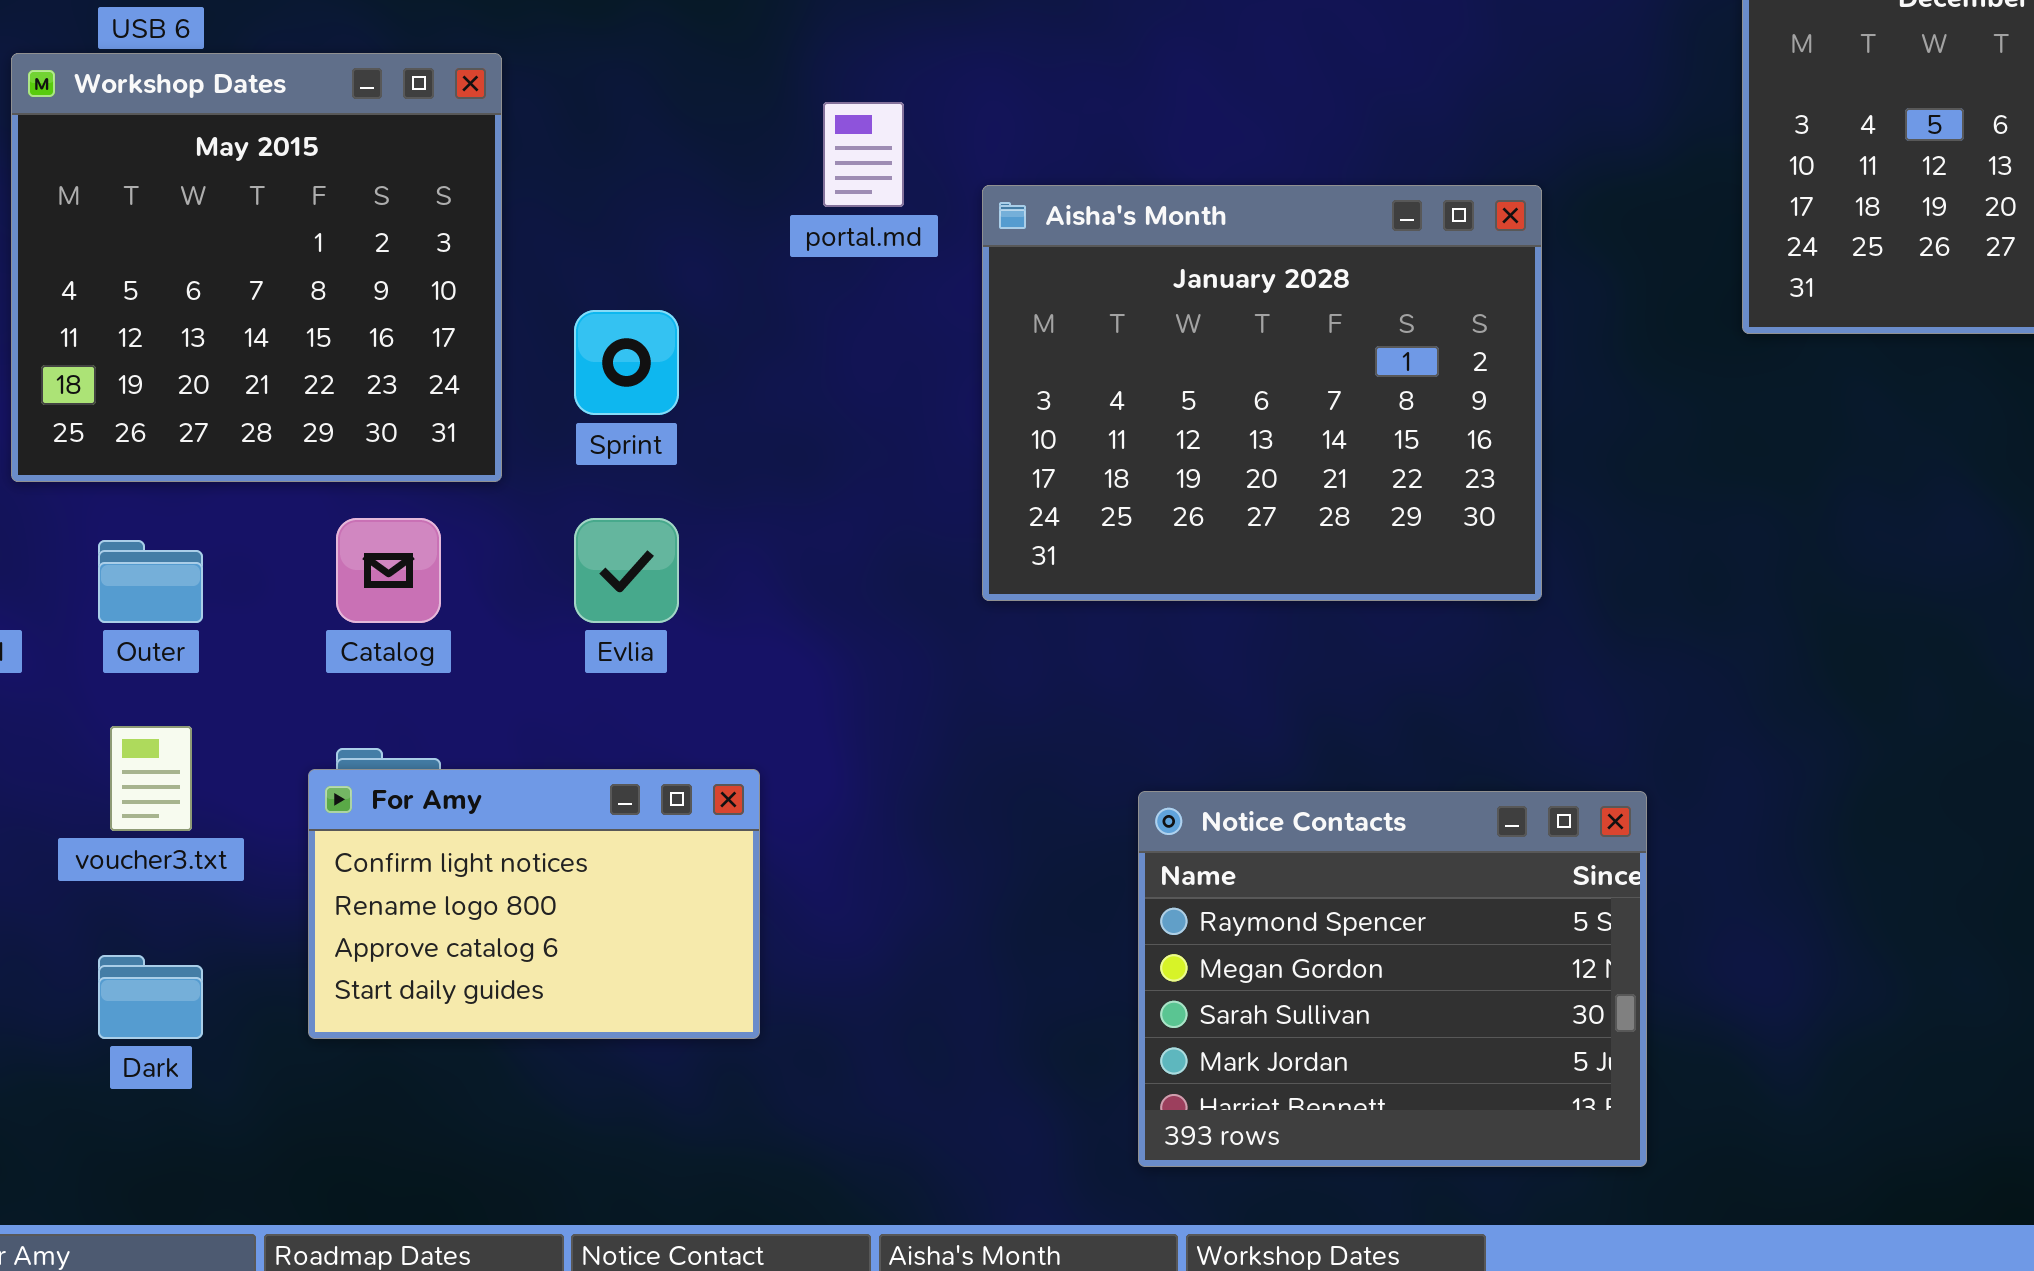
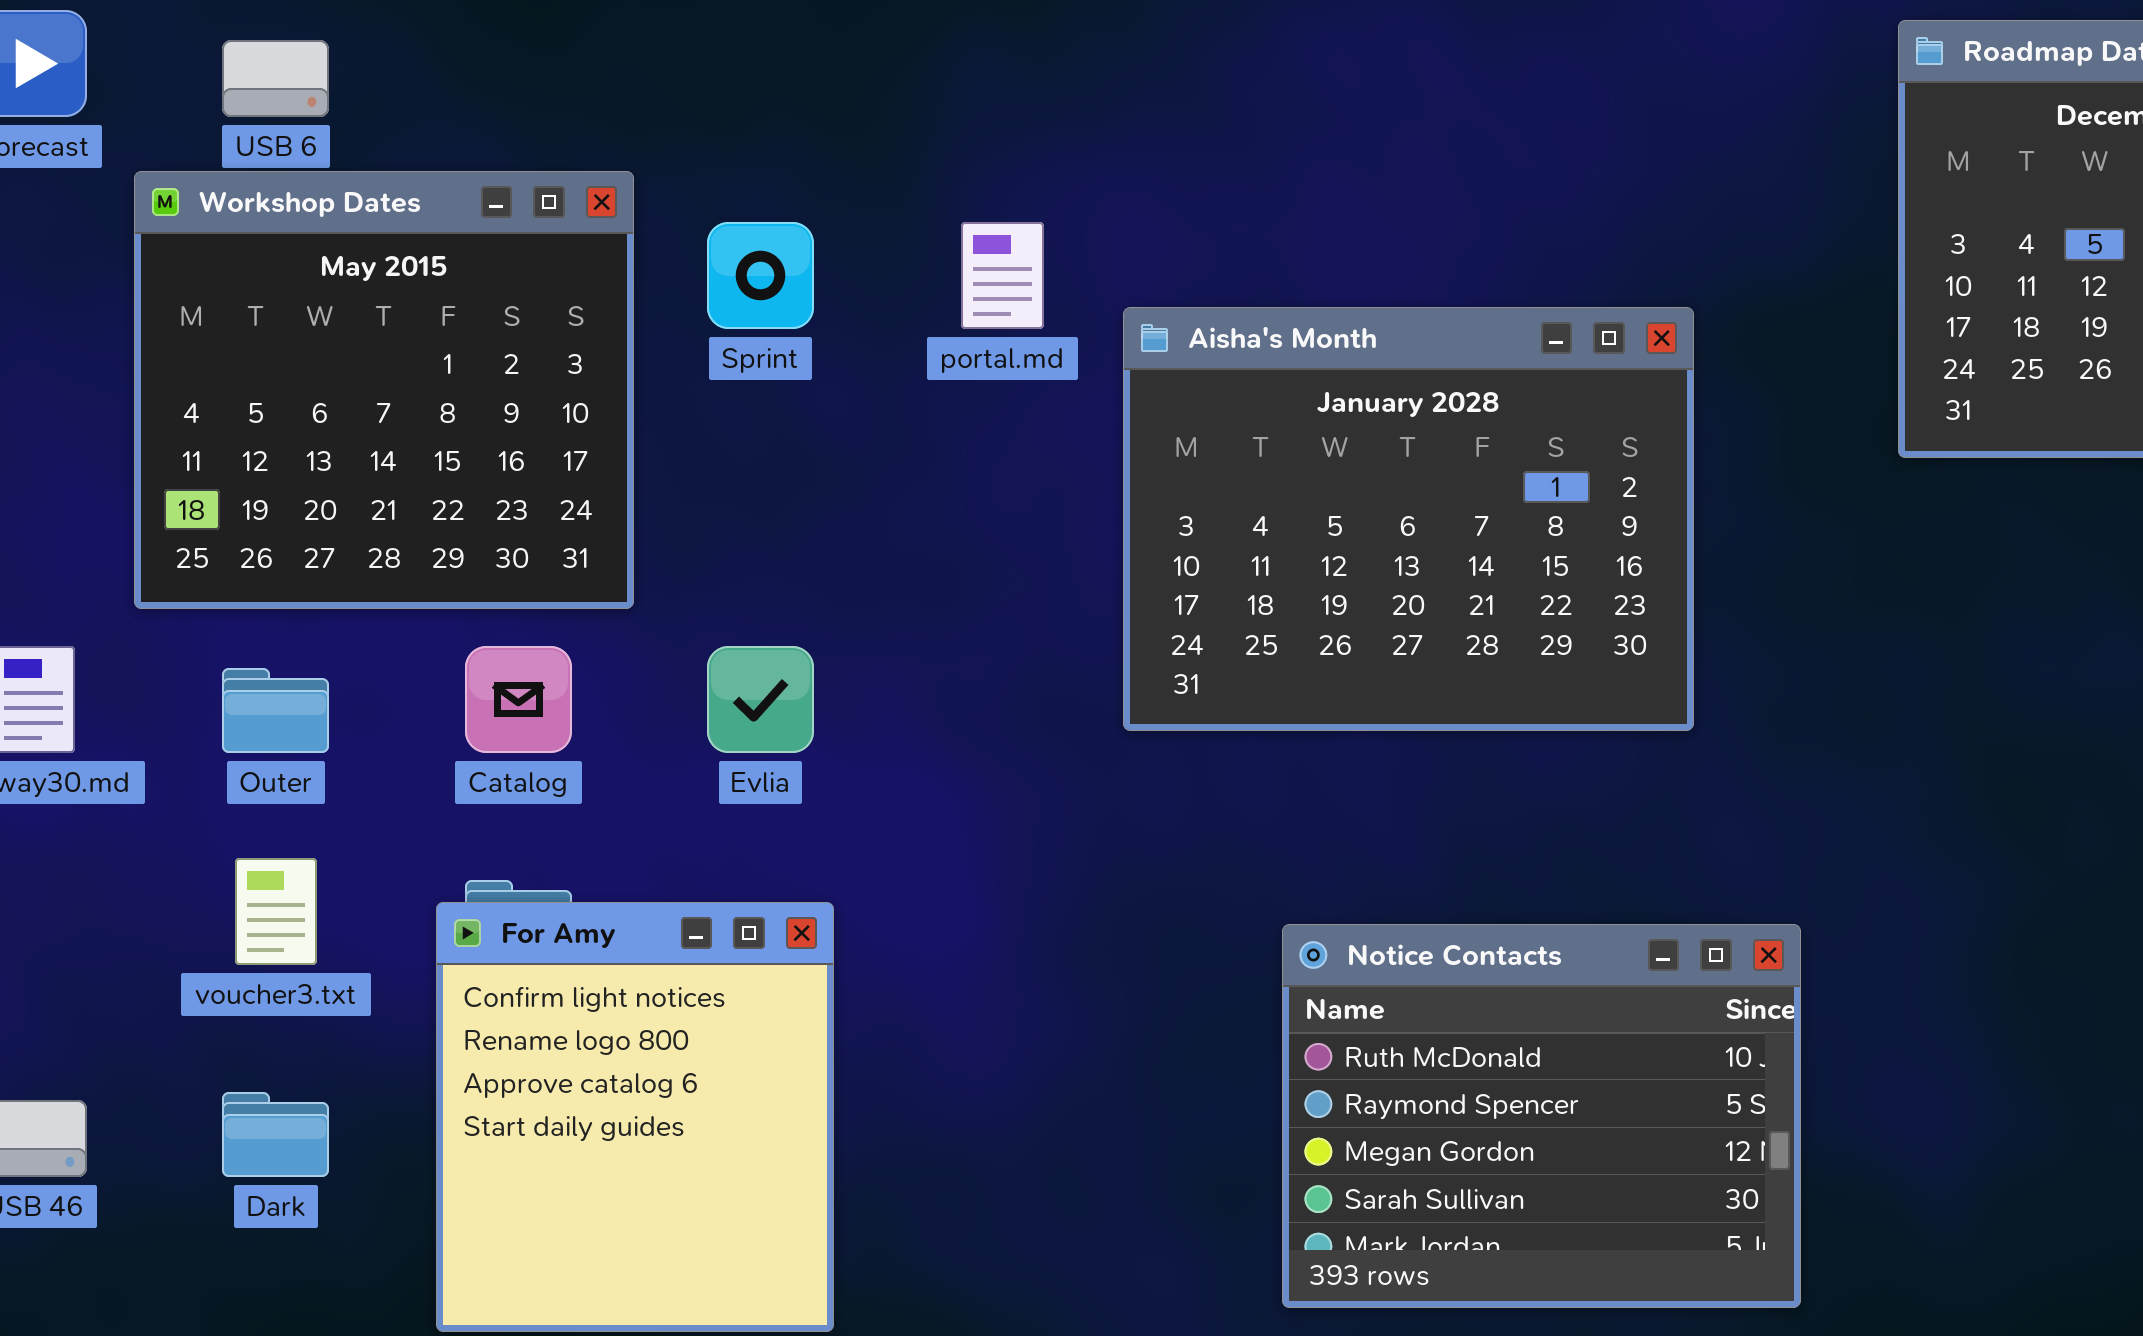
Sprint: [574,310,679,415] -> [707,222,814,329], moved
For Amy: [308,769,760,1039] -> [436,902,834,1332], resized
Notice Contacts: [1138,791,1647,1167] -> [1282,924,1801,1308], scrolled up 1 row

